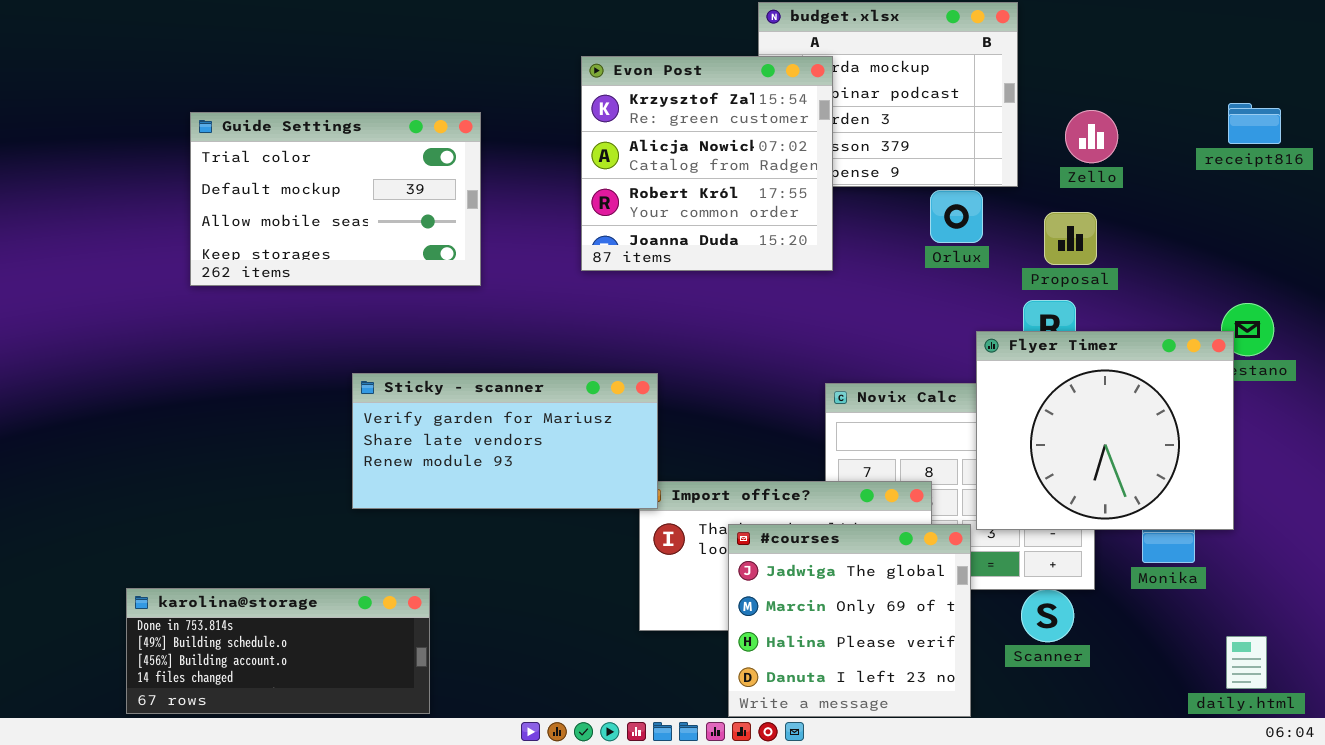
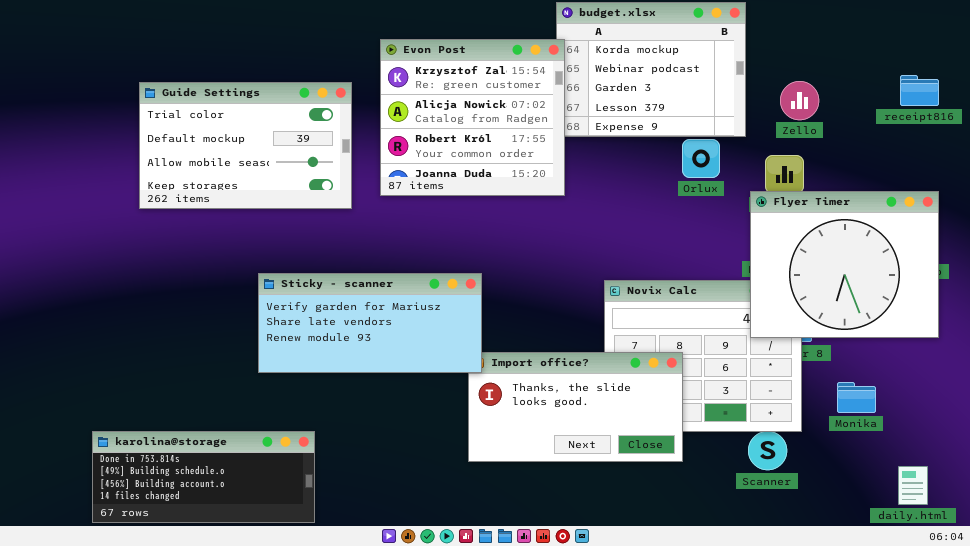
Evon Post: [581,56,833,271] -> [380,39,565,196], moved
Flyer Timer: [976,331,1234,530] -> [750,191,939,338], moved
#courses: [728,524,971,717] -> none, closed

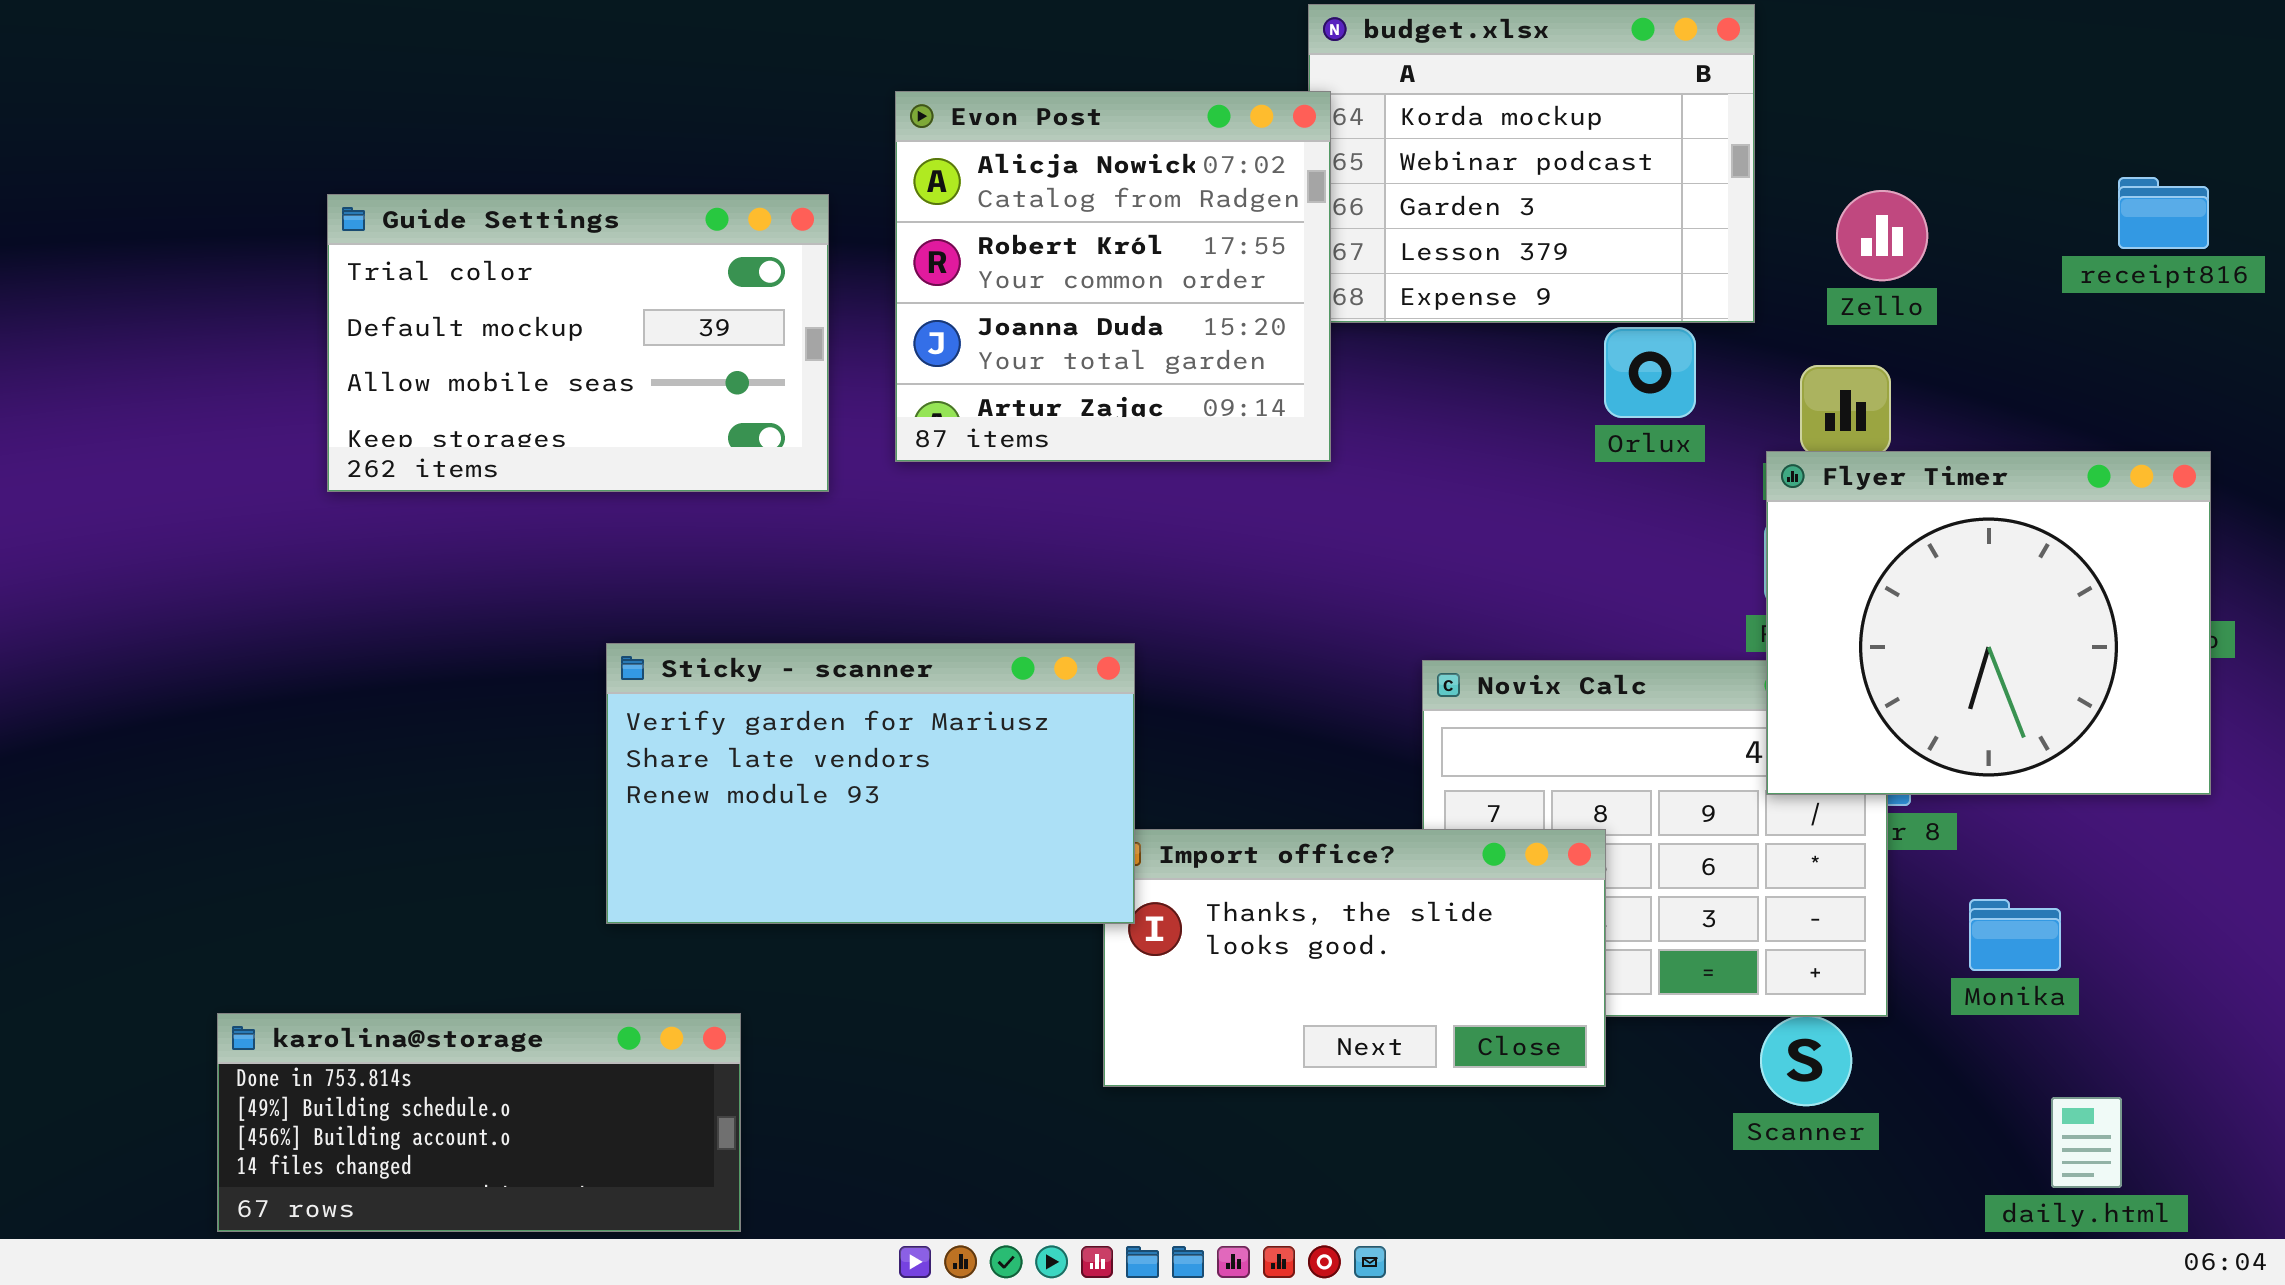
Evon Post: [380,39,565,196] -> [895,91,1331,462], scrolled down 1 row
Sticky - scanner: [258,273,482,373] -> [606,643,1135,924], resized
daily.html: [898,466,928,505] -> [2051,1097,2122,1188], moved

